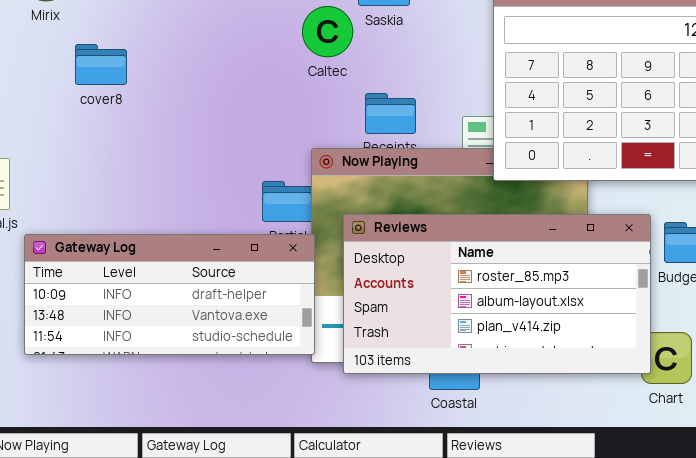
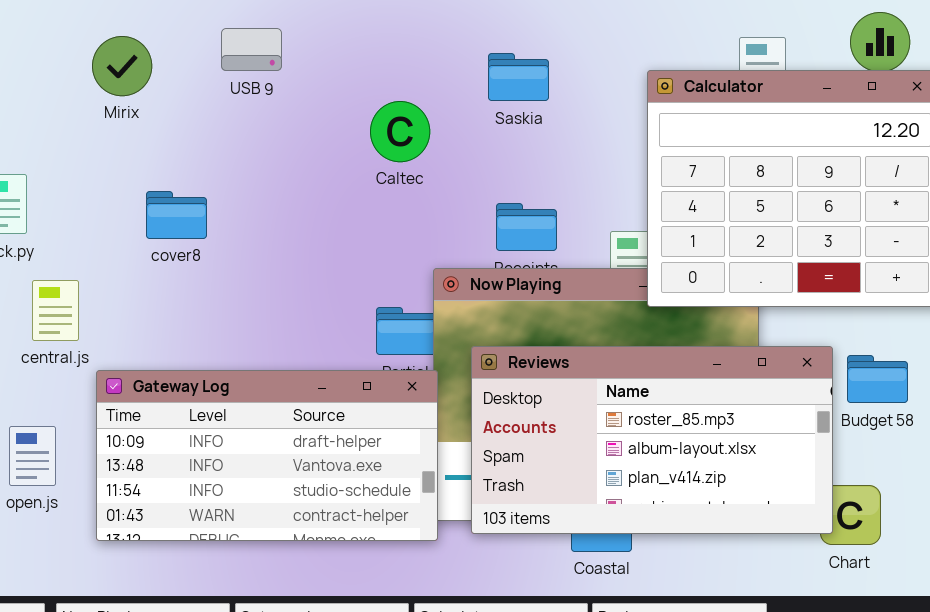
Caltec: [302,6,353,57] -> [370,101,430,162], moved
cover8: [75,44,127,85] -> [146,191,207,239], moved
Gateway Log: [24,234,315,355] -> [96,370,438,541], resized

